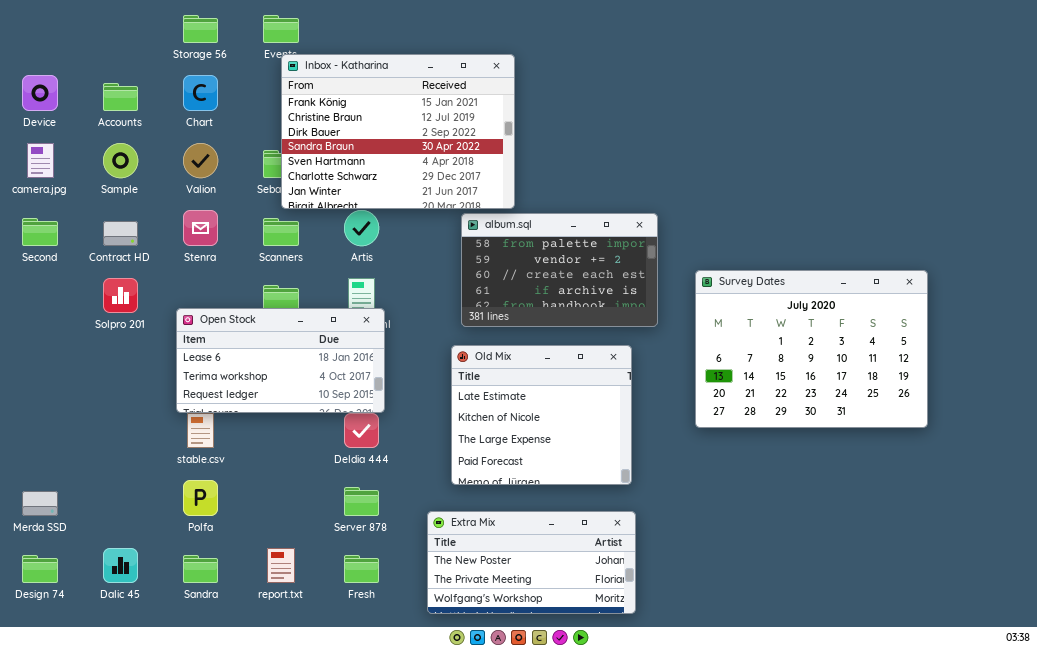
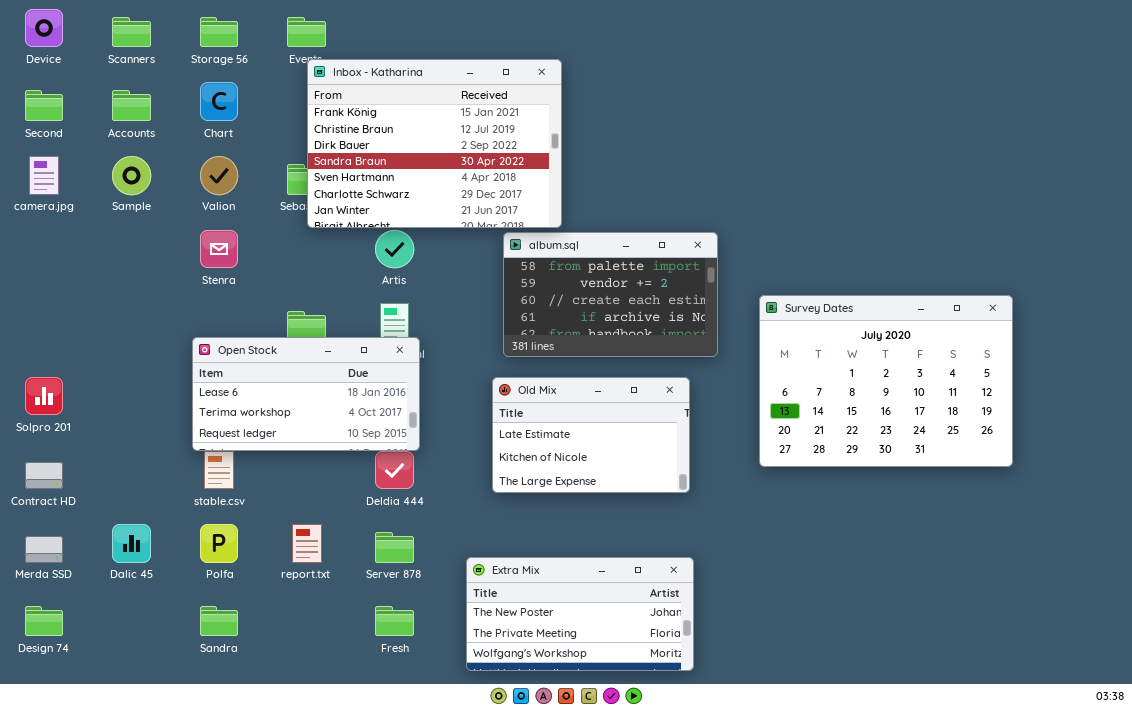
Device: [22,75,58,111] -> [25,9,63,47], moved
Second: [22,218,58,246] -> [25,90,63,121], moved
Scanners: [263,218,299,246] -> [112,17,151,47], moved
Contract HD: [103,221,138,246] -> [25,462,63,489], moved
Solpro 201: [103,278,138,313] -> [25,377,63,415], moved
Old Mix: [451,345,632,485] -> [492,377,690,493], resized
Dalic 45: [103,548,138,583] -> [112,524,151,563], moved
report.txt: [267,548,295,583] -> [292,524,322,563], moved

